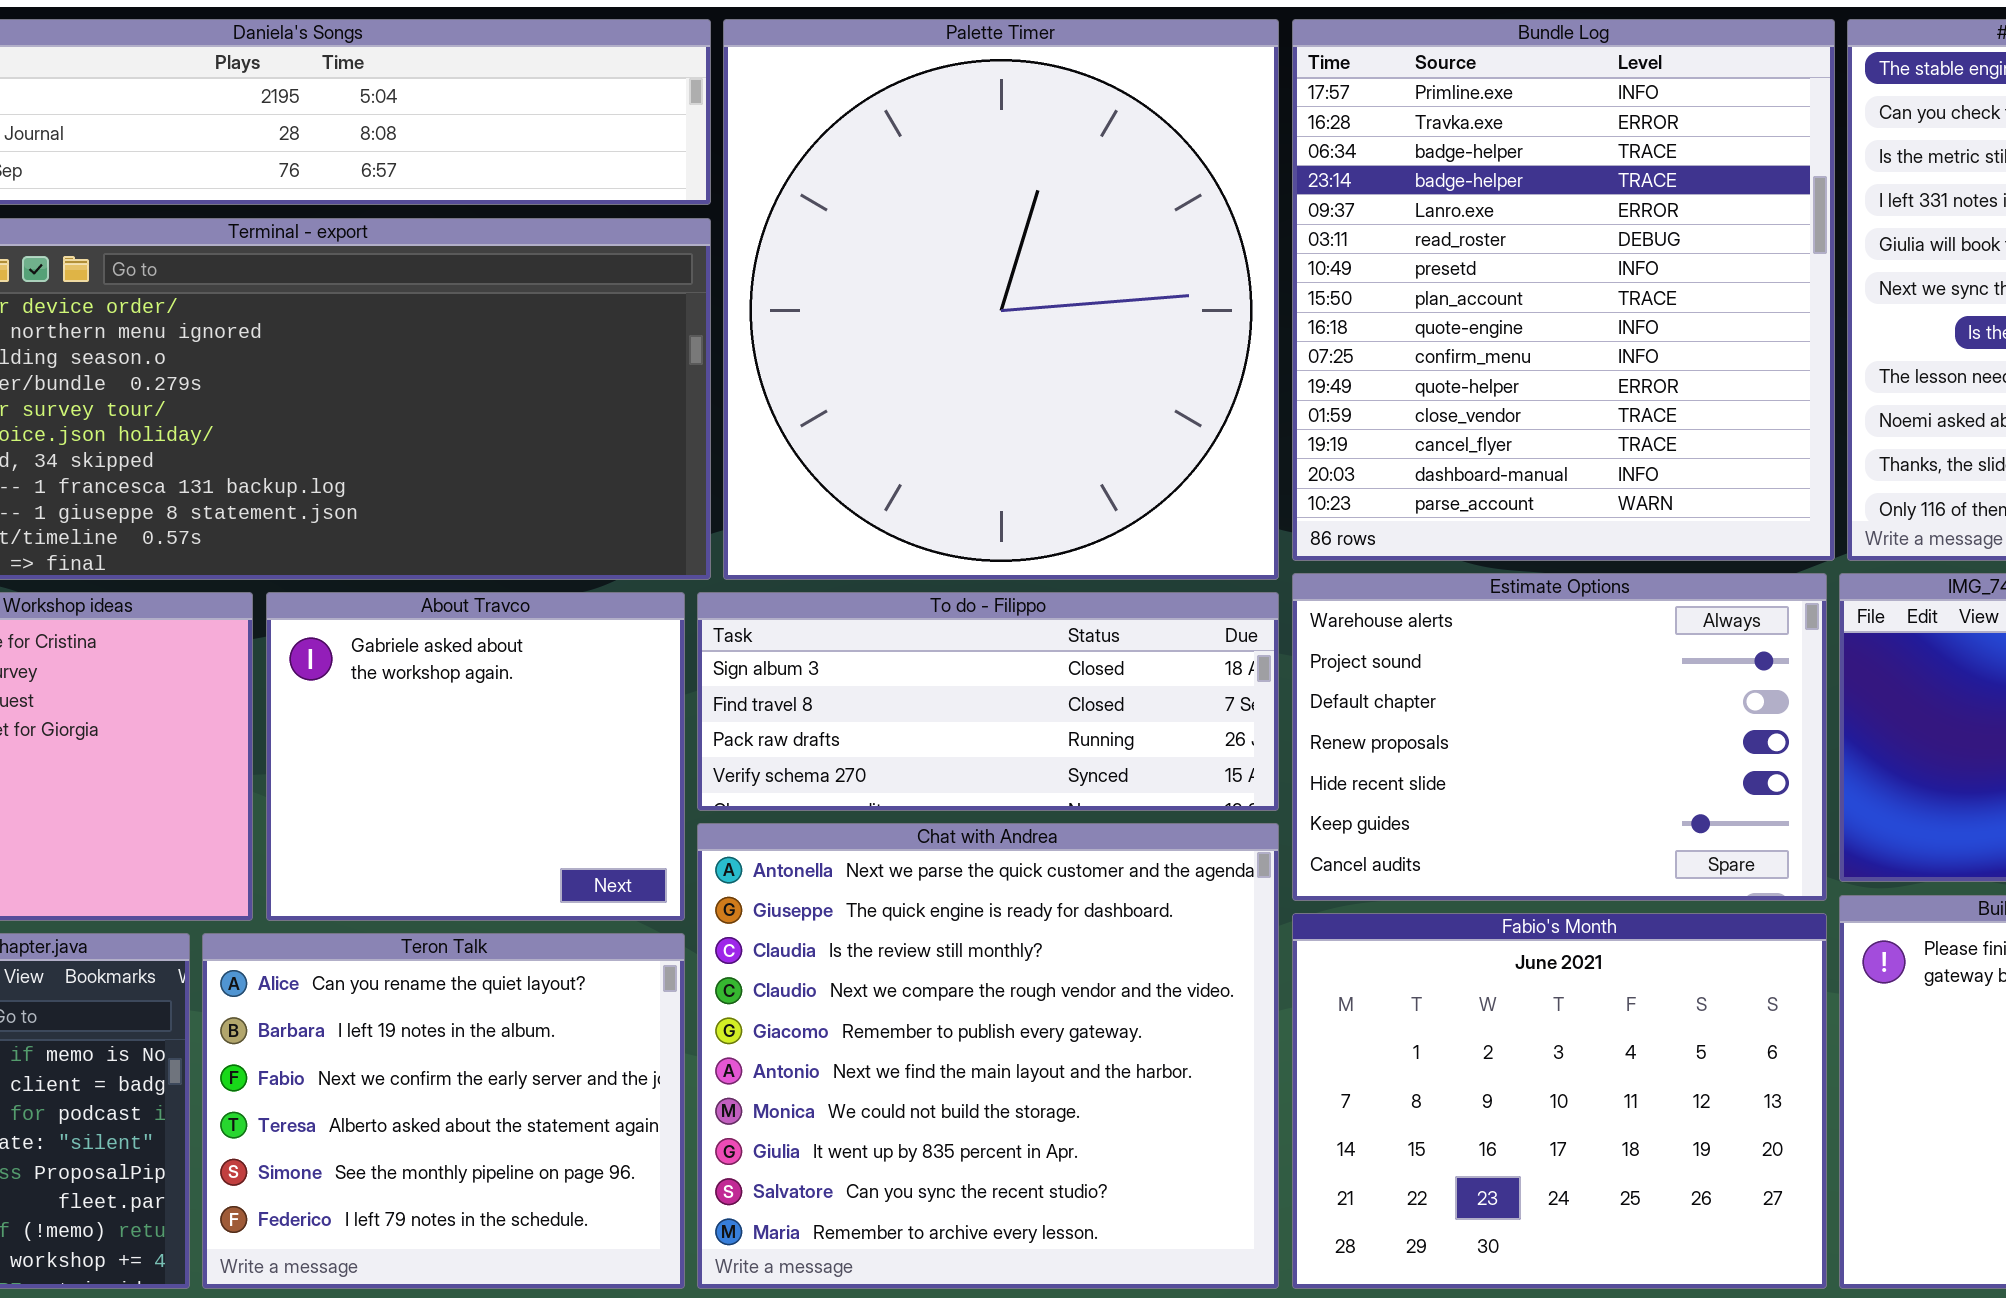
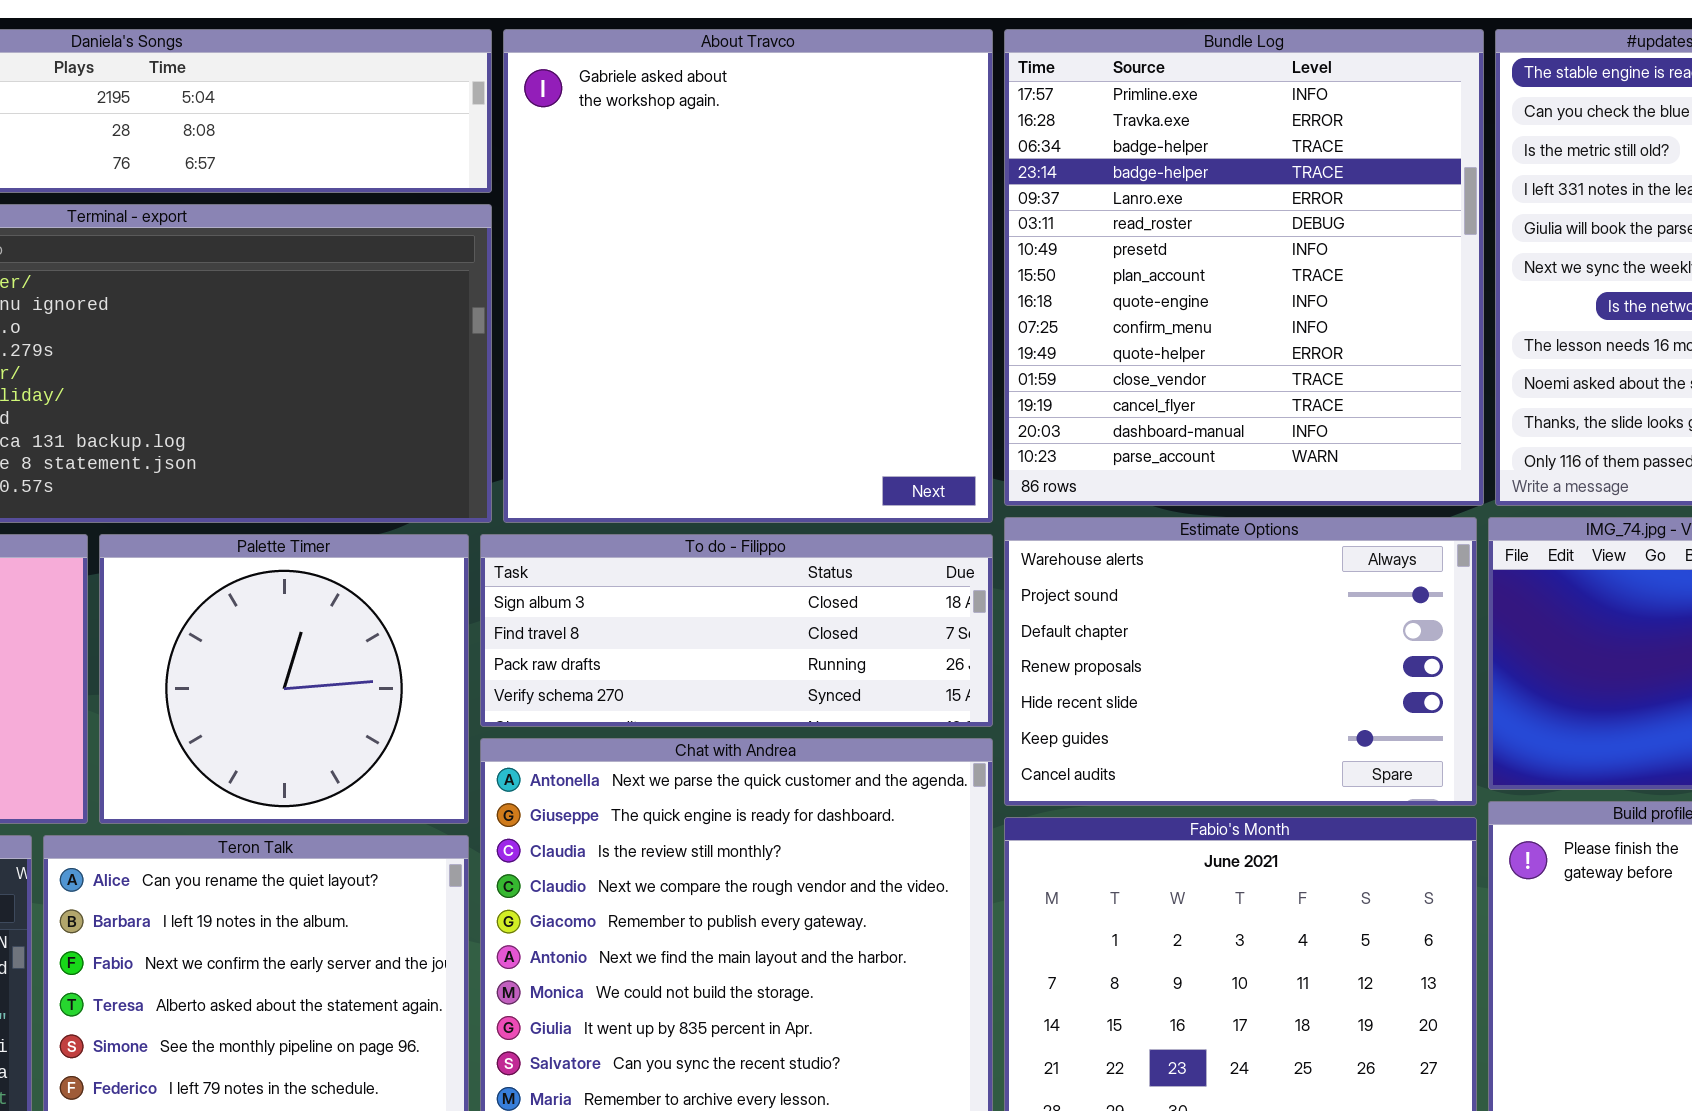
Palette Timer: [723,19,1279,580] -> [99,534,469,824], moved, resized
About Travco: [266,592,685,921] -> [503,29,993,523], moved, resized

